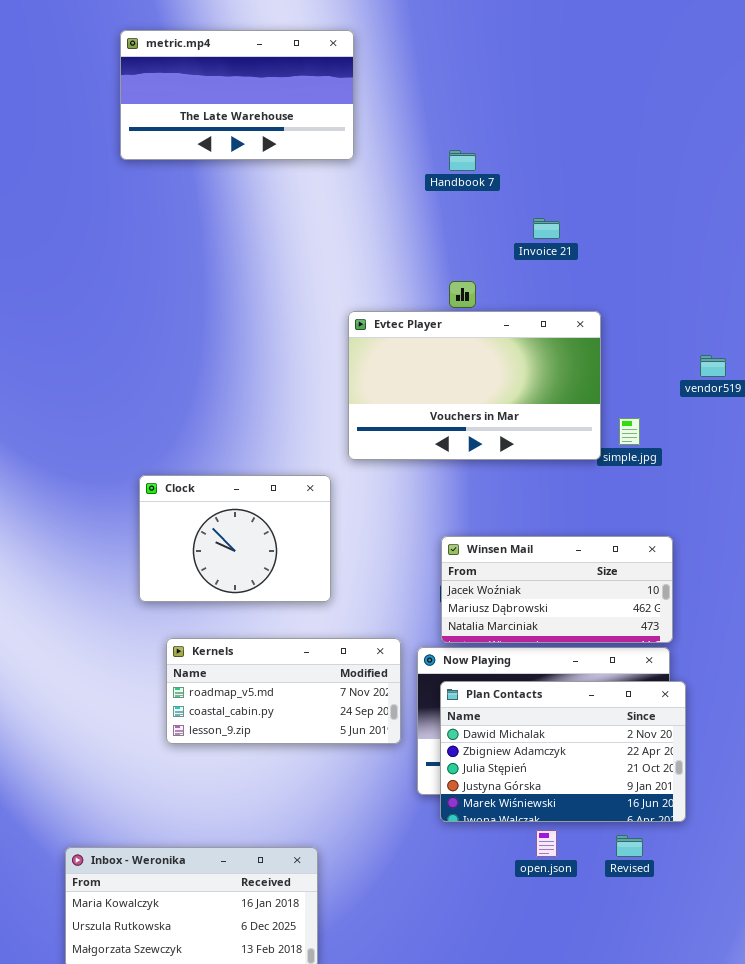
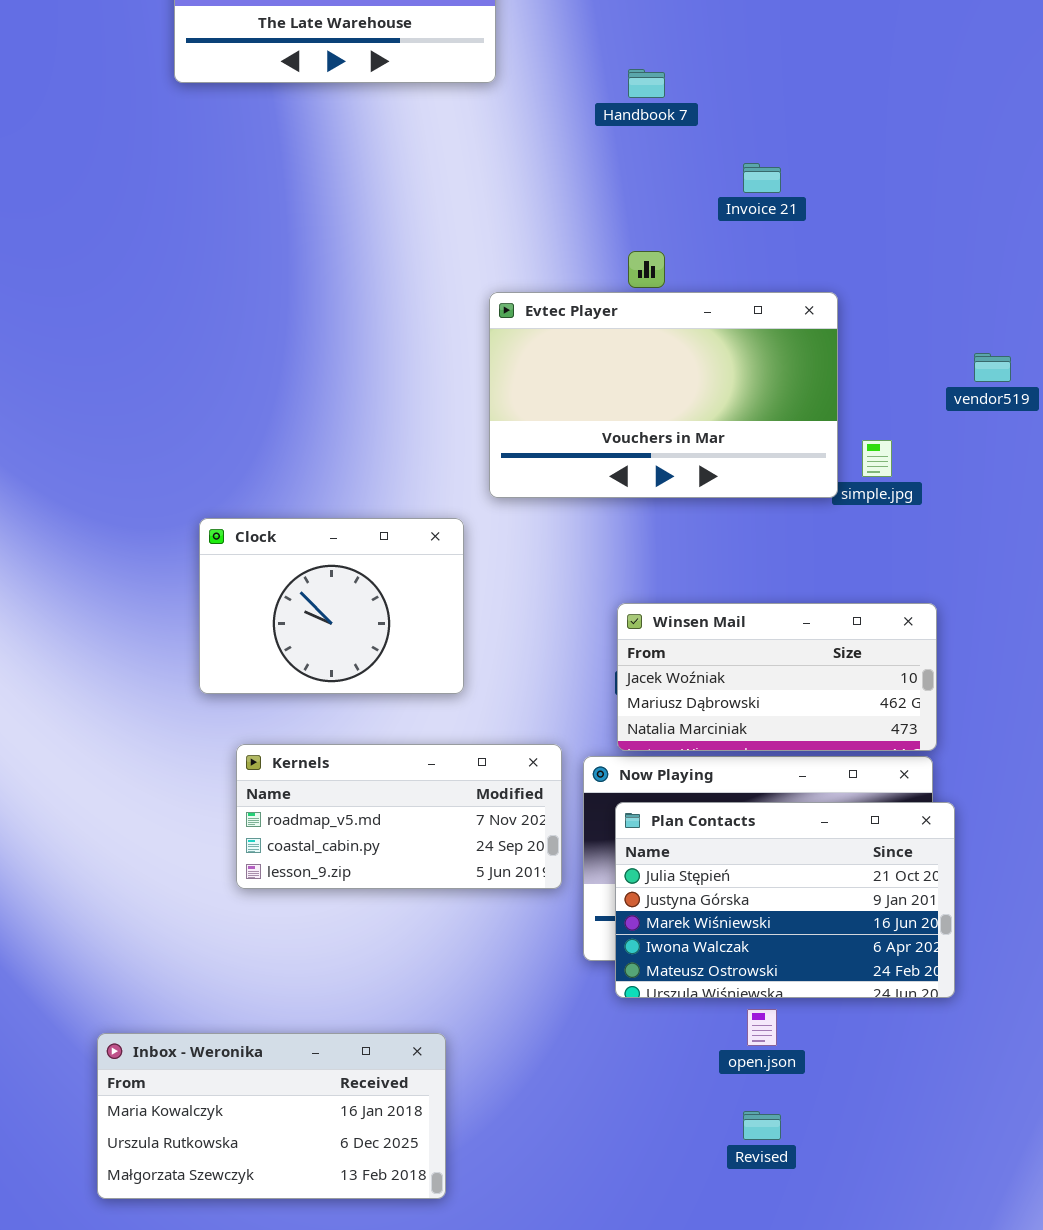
Plan Contacts: [440,681,686,822] -> [615,802,955,998], scrolled down 2 rows
Revised: [616,835,643,857] -> [743,1111,781,1140], moved

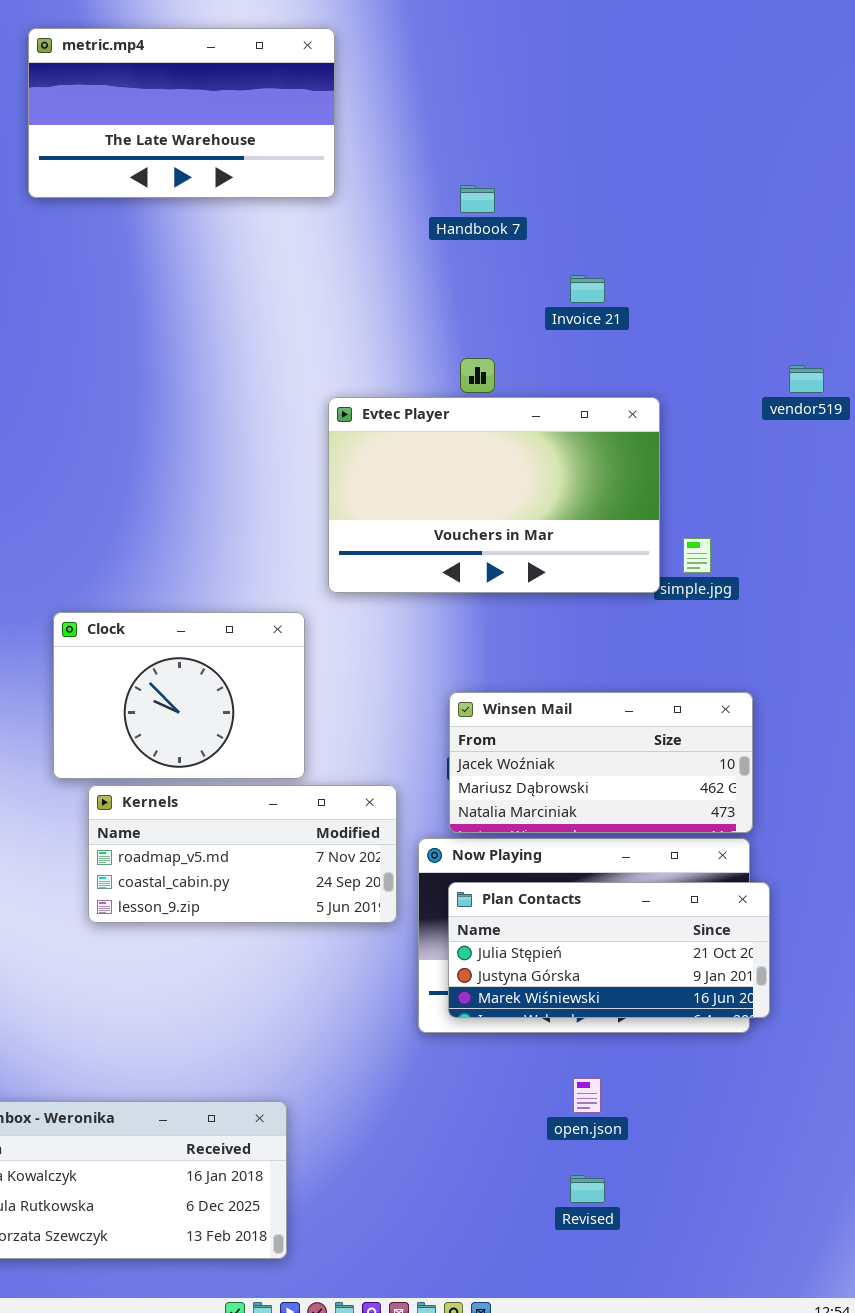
vendor519: [974,353,1011,382] -> [789,365,824,393], moved
Kernels: [236,744,562,889] -> [88,785,397,923], moved
Plan Contacts: [615,802,955,998] -> [448,882,770,1018], resized

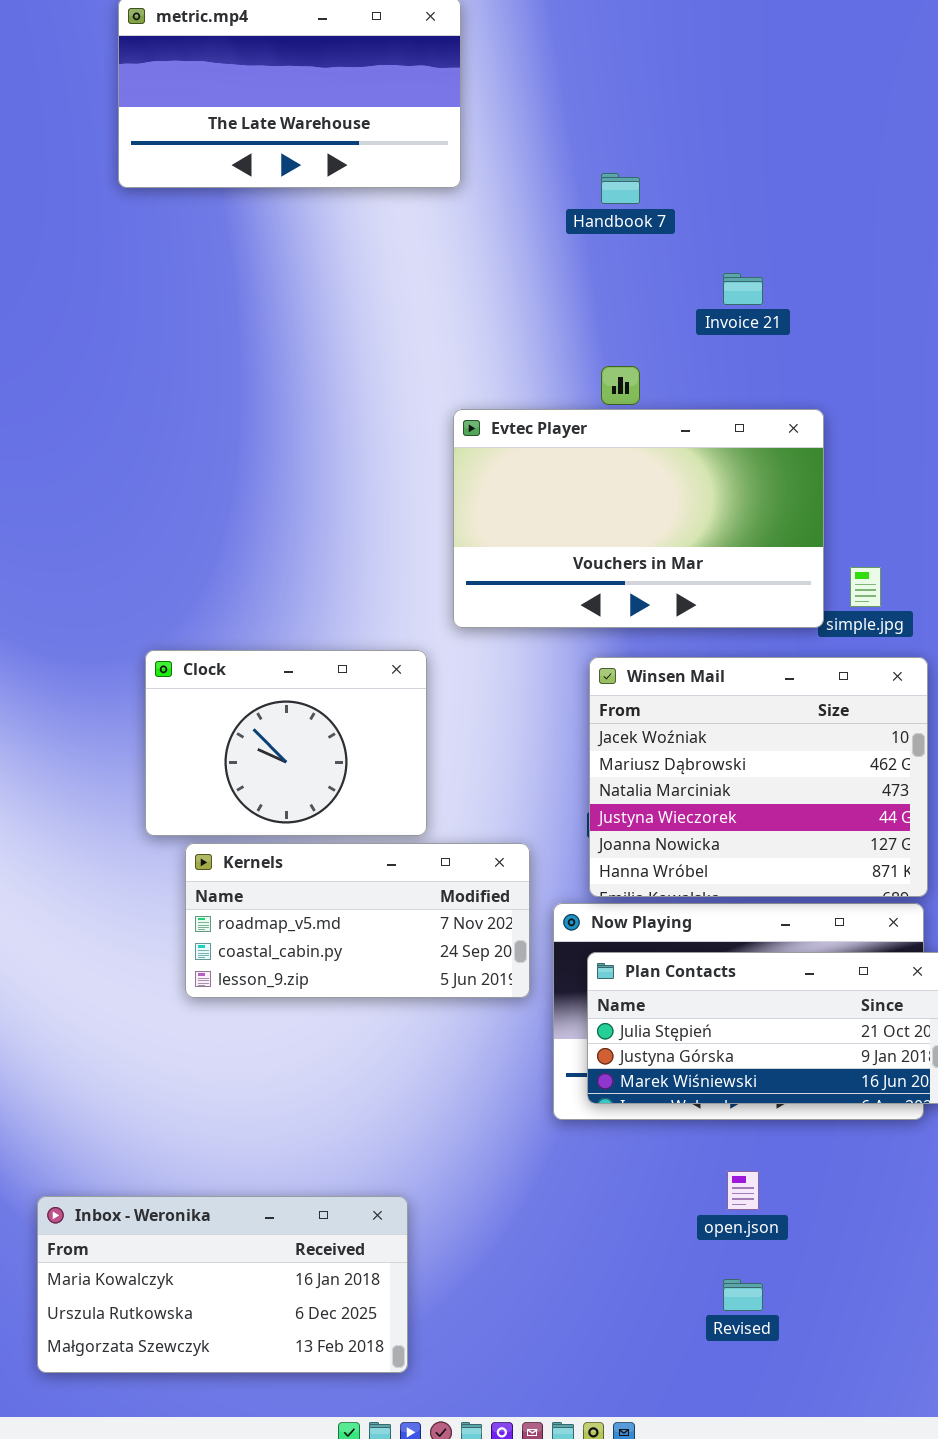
Winsen Mail: [449,692,753,833] -> [589,657,928,897], resized

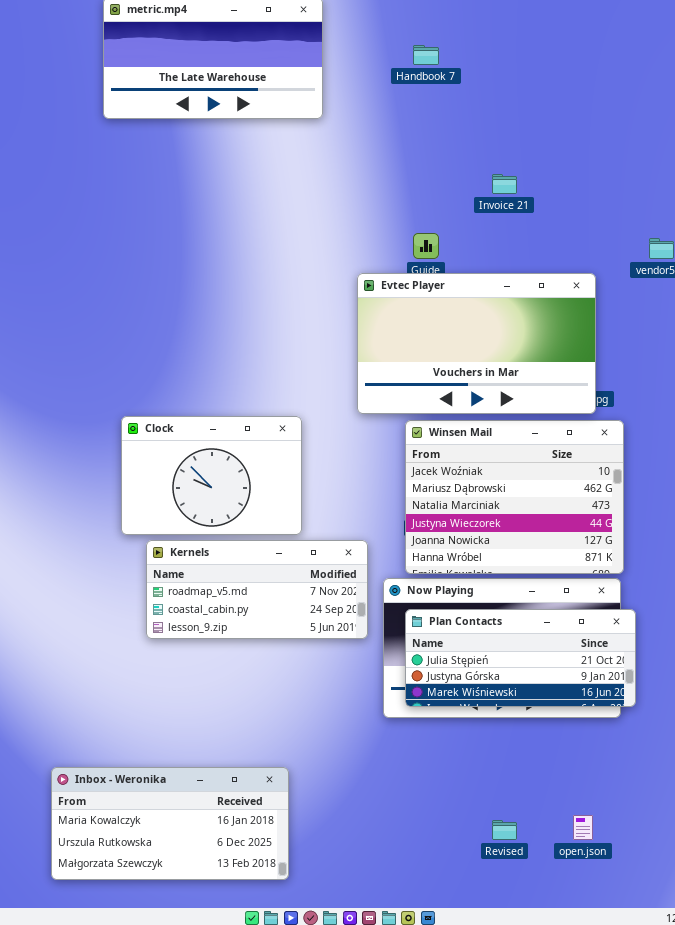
Handbook 7: [601,173,640,204] -> [413,45,439,65], moved
Evtec Player: [453,409,824,628] -> [357,273,596,414], moved
open.json: [727,1171,759,1210] -> [573,815,593,840], moved

